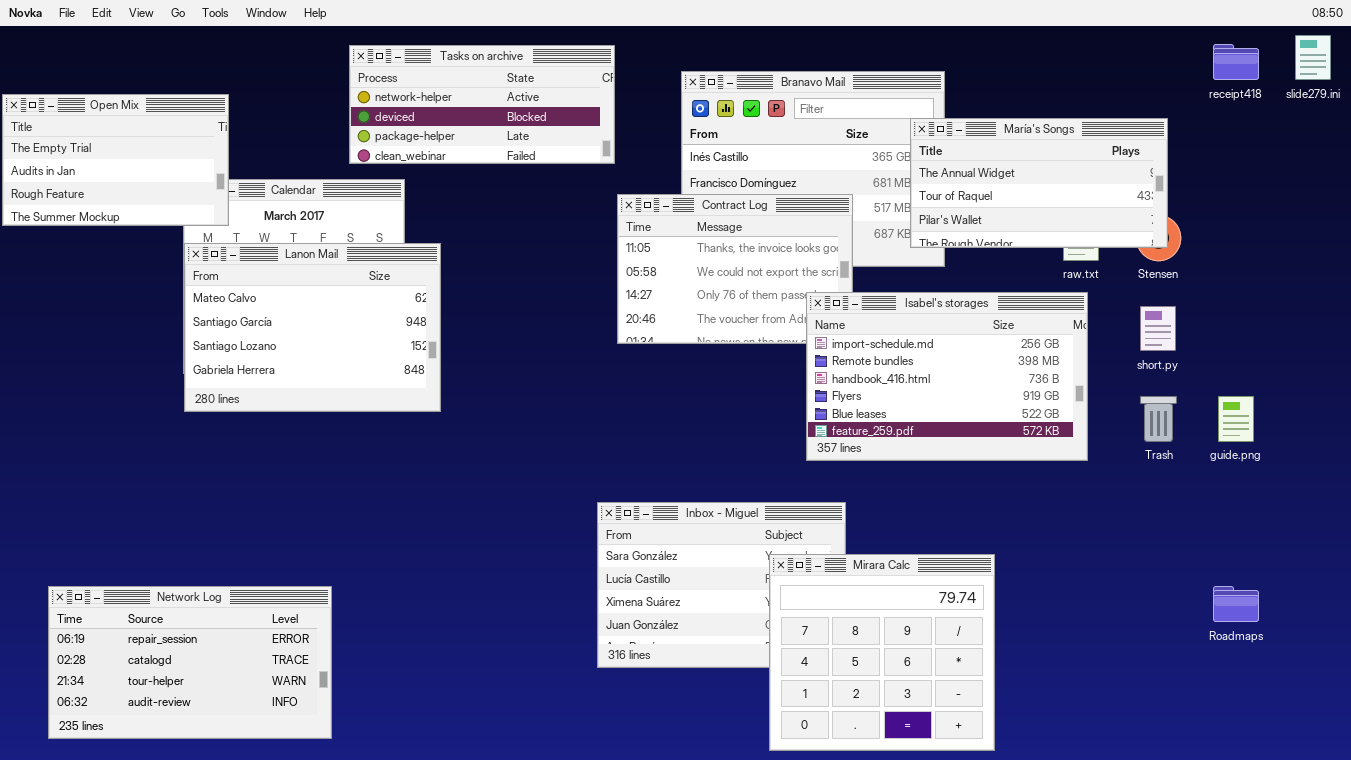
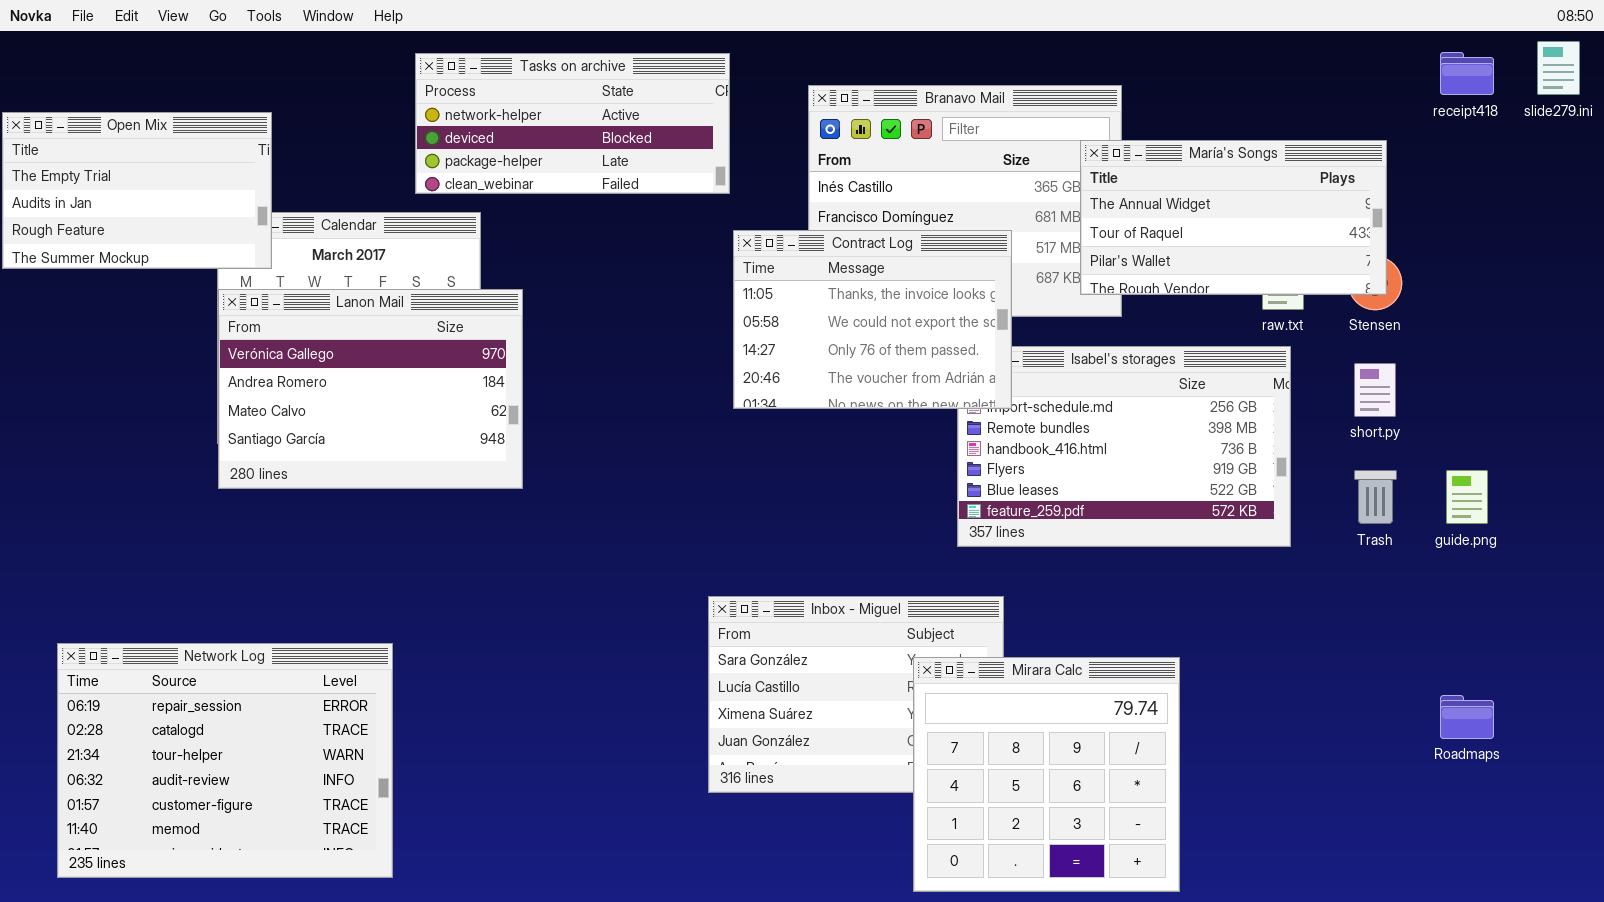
Contract Log: [617,194,853,344] -> [733,230,1012,409], raised
Lanon Mail: [184,243,441,412] -> [218,289,523,489], scrolled up 2 rows
Network Log: [48,586,332,739] -> [57,643,393,878], resized

